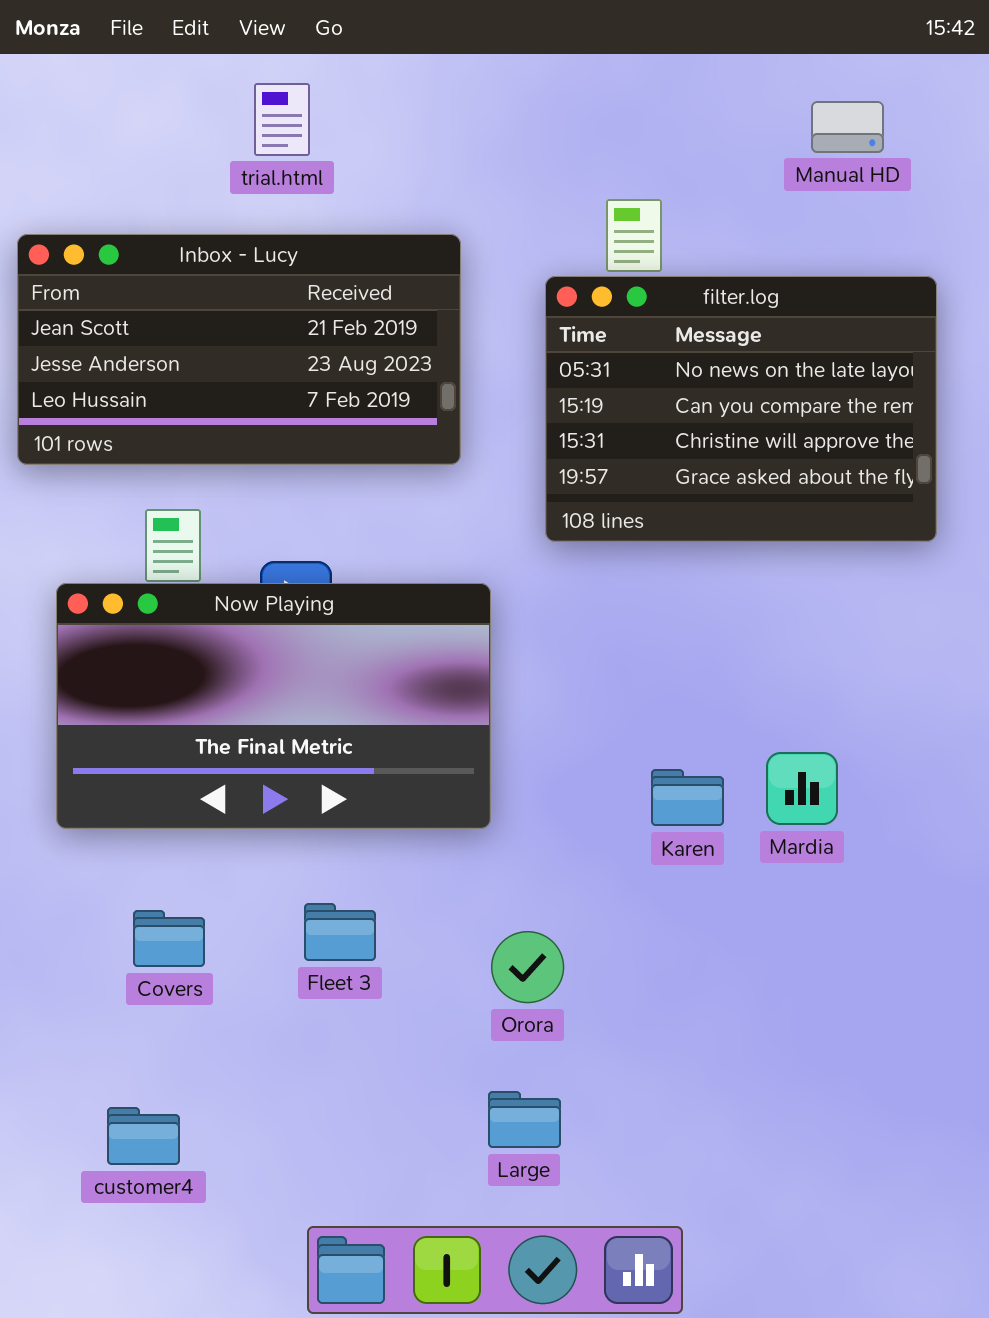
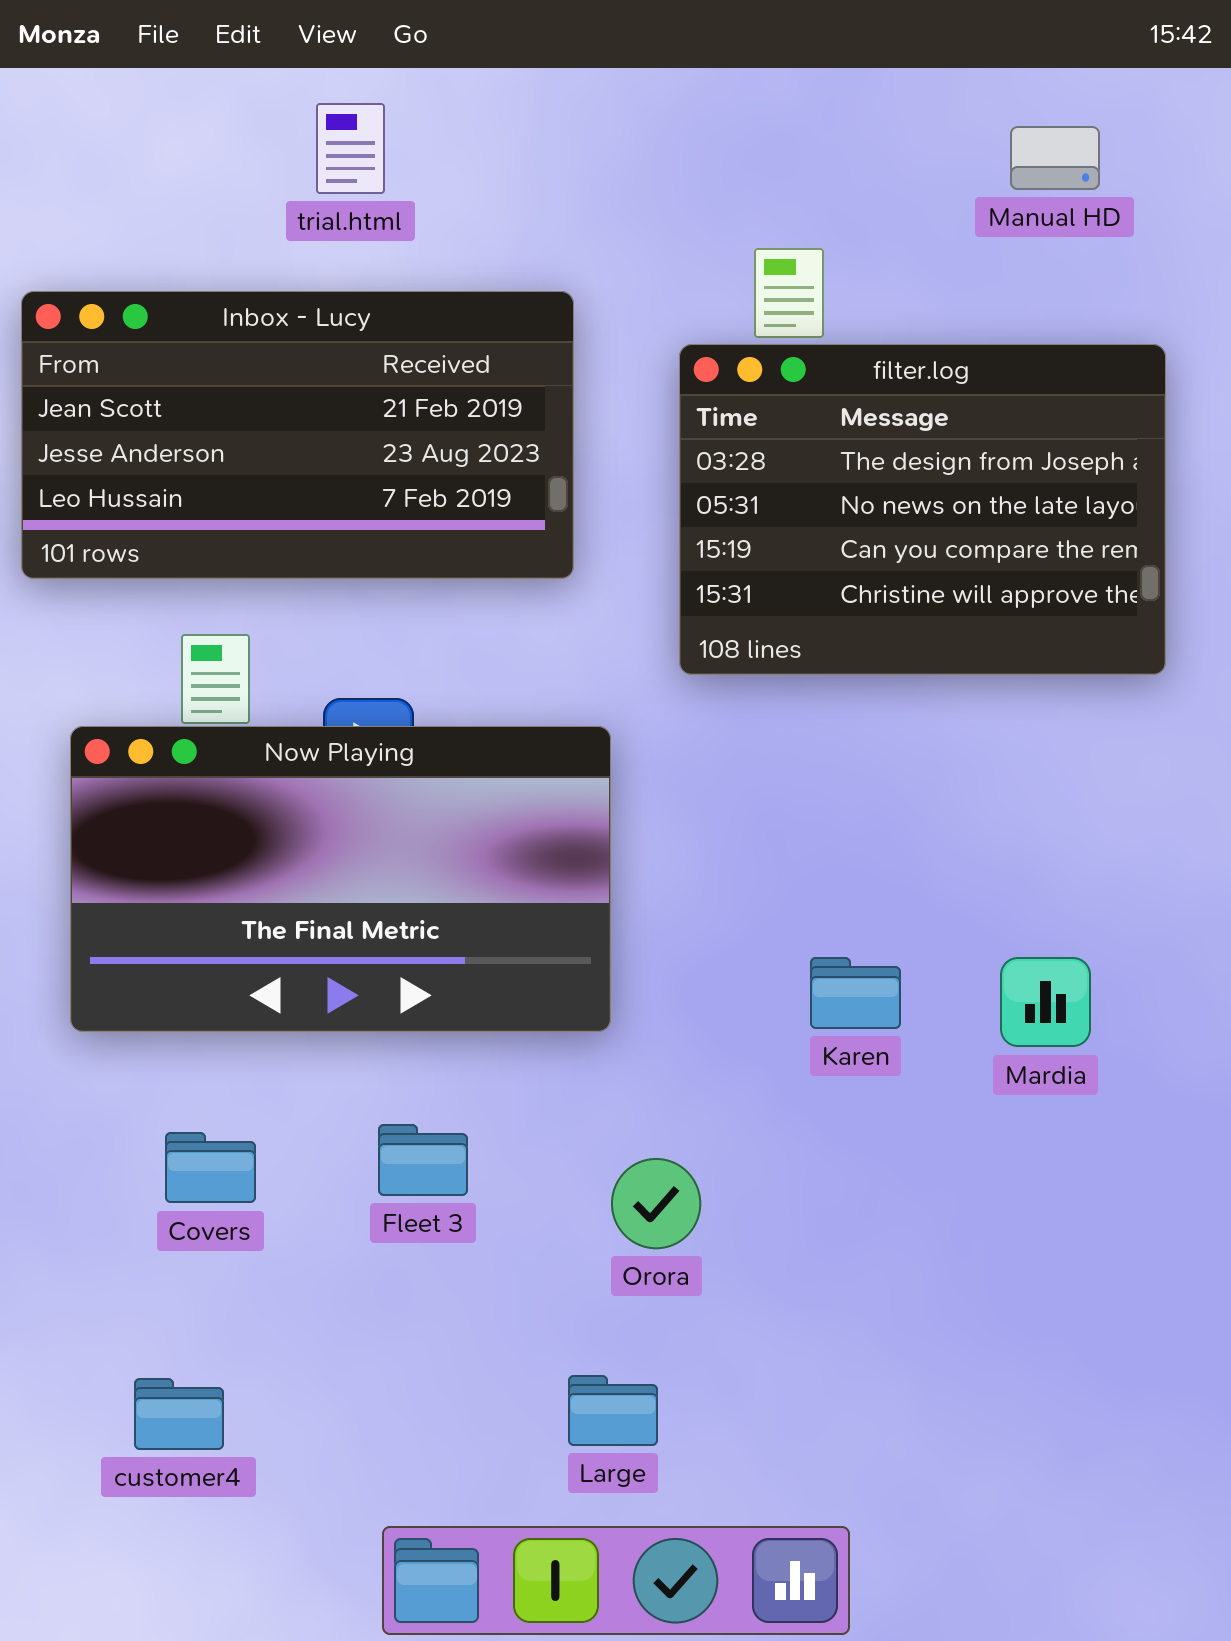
filter.log: [545,276,937,542] -> [679,344,1166,675], scrolled up 1 row
Mardia: [766,752,838,825] -> [1000,957,1091,1047], moved
Large: [488,1091,561,1148] -> [568,1375,658,1446], moved

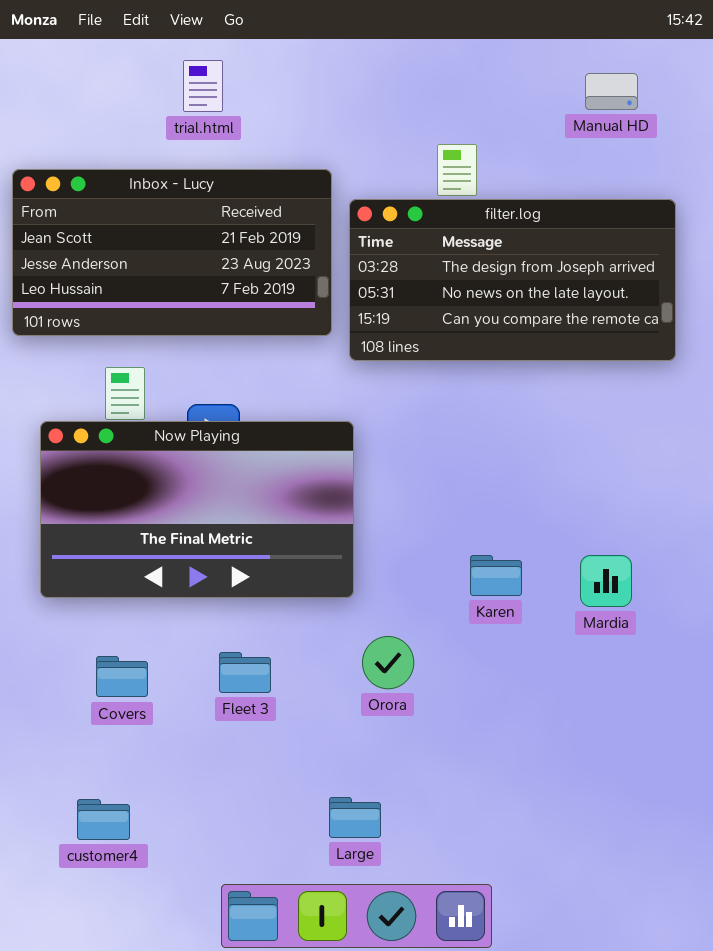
filter.log: [679,344,1166,675] -> [349,199,676,361], resized
Orora: [611,1158,701,1249] -> [362,636,414,689], moved

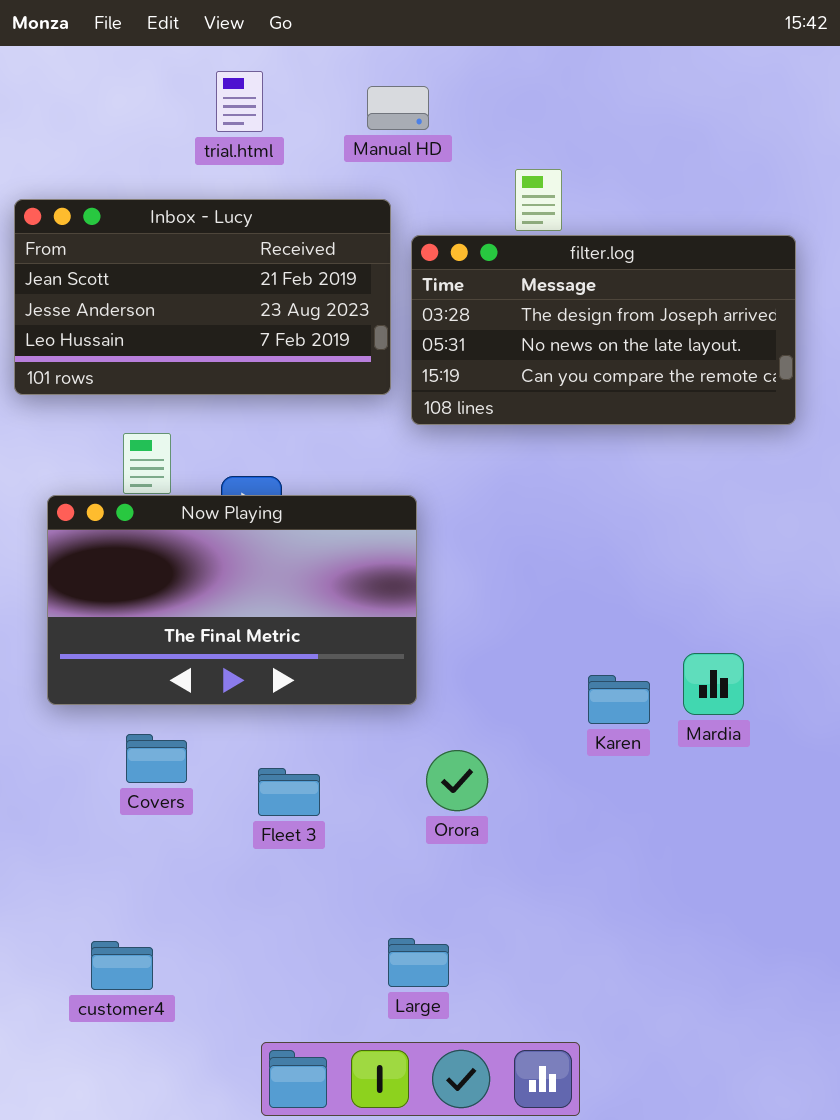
Manual HD: [585,73,638,110] -> [367,86,429,130], moved
Karen: [470,555,522,596] -> [588,675,650,724], moved
Covers: [96,656,148,697] -> [126,734,187,783], moved

